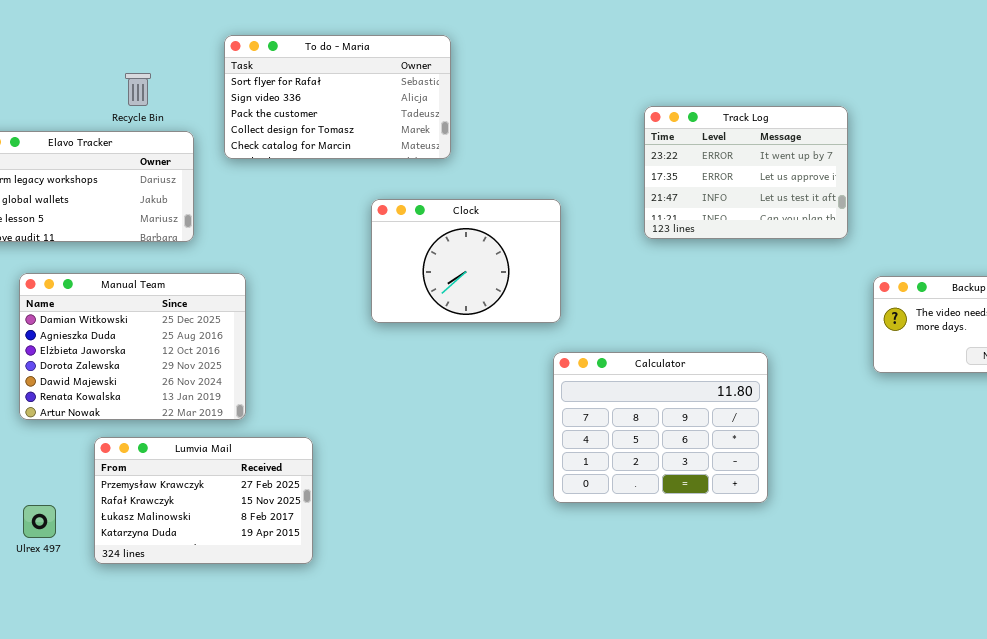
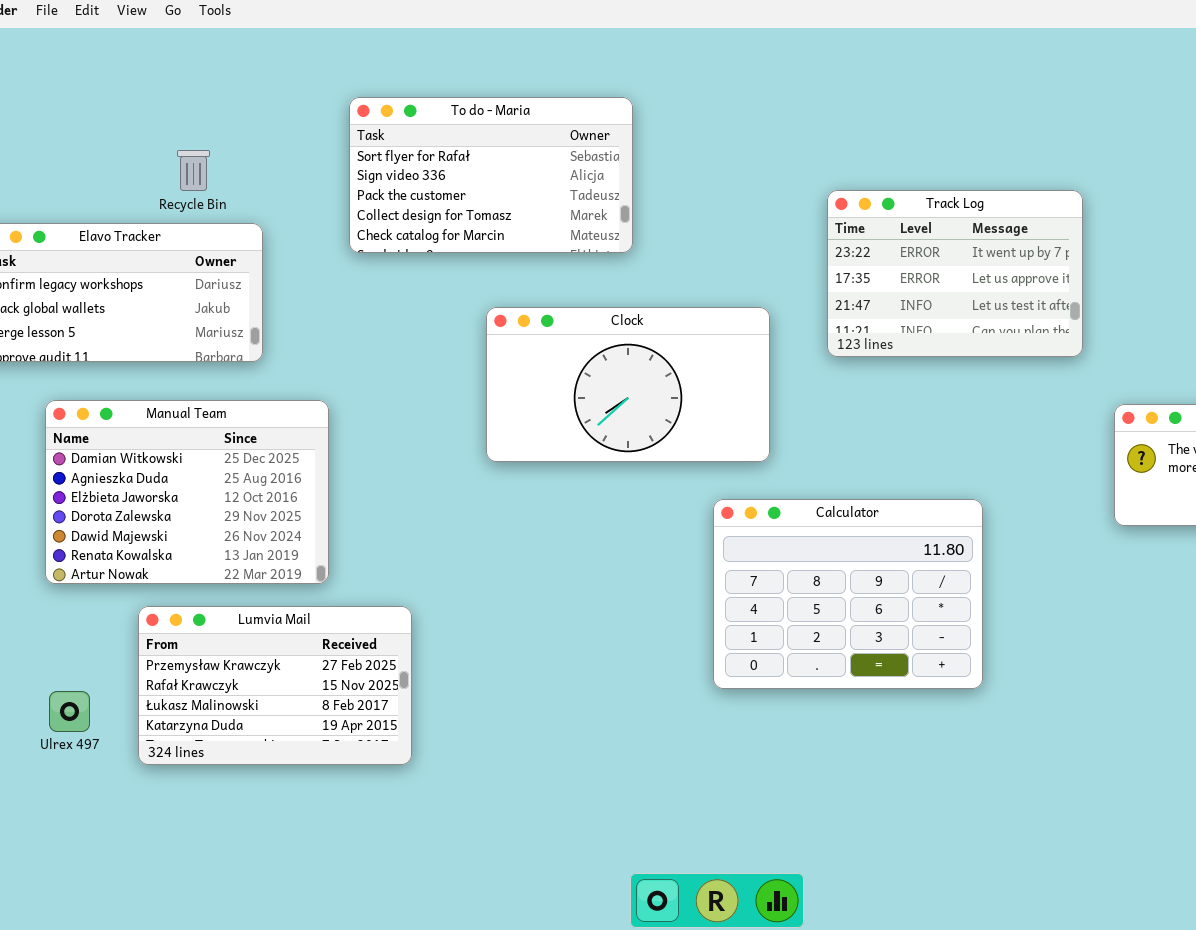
To do - Maria: [224,35,451,159] -> [349,97,633,253], moved
Clock: [371,199,561,323] -> [486,307,770,462], resized

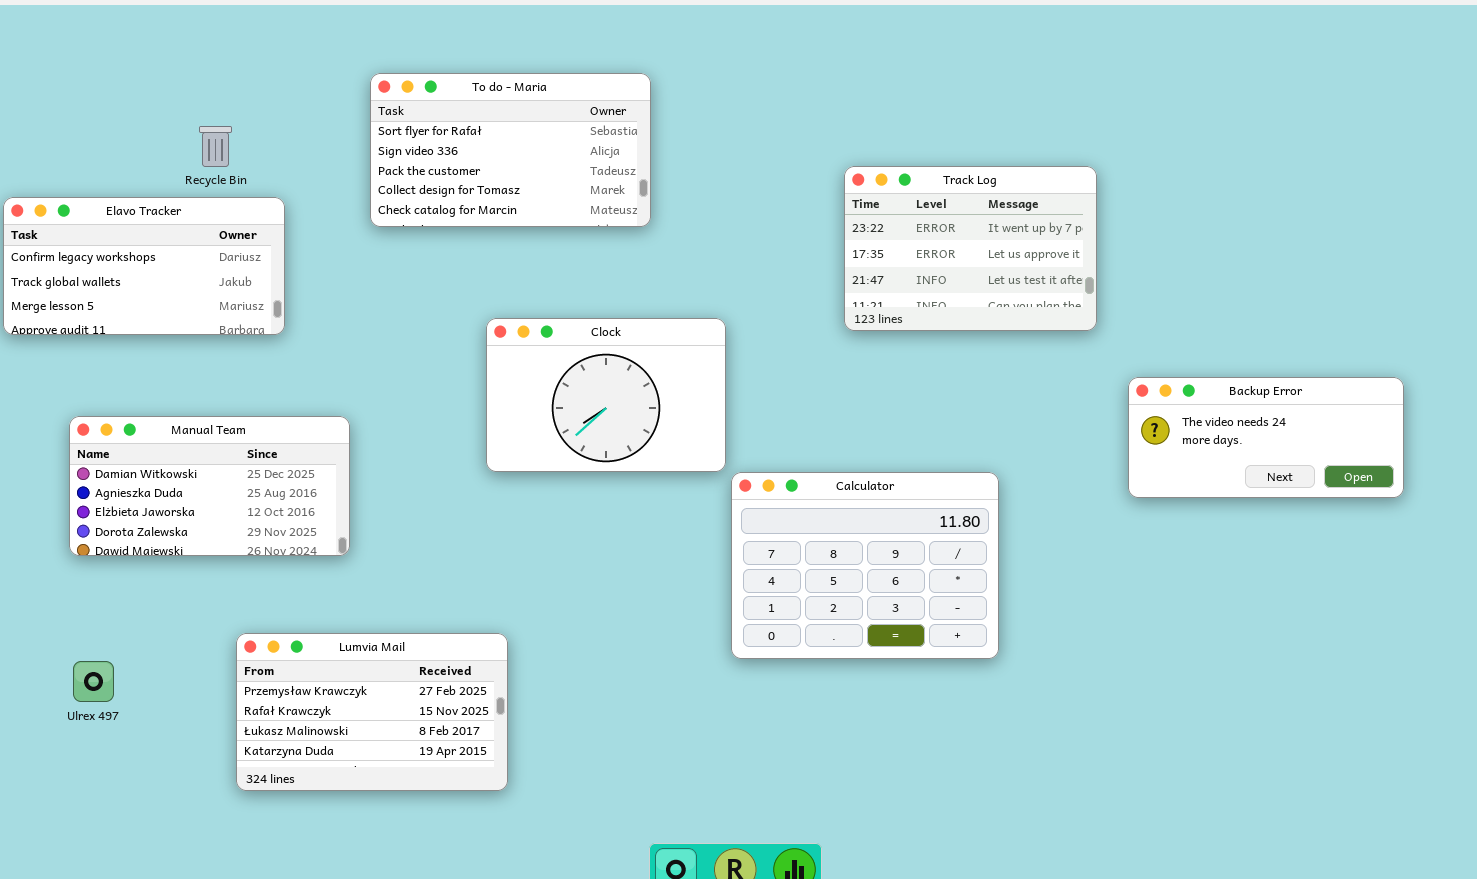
Clock: [486,307,770,462] -> [486,318,726,472], moved, resized
Manual Team: [45,400,329,584] -> [69,416,350,556], resized
Lumvia Mail: [138,606,412,765] -> [236,633,508,791], moved

